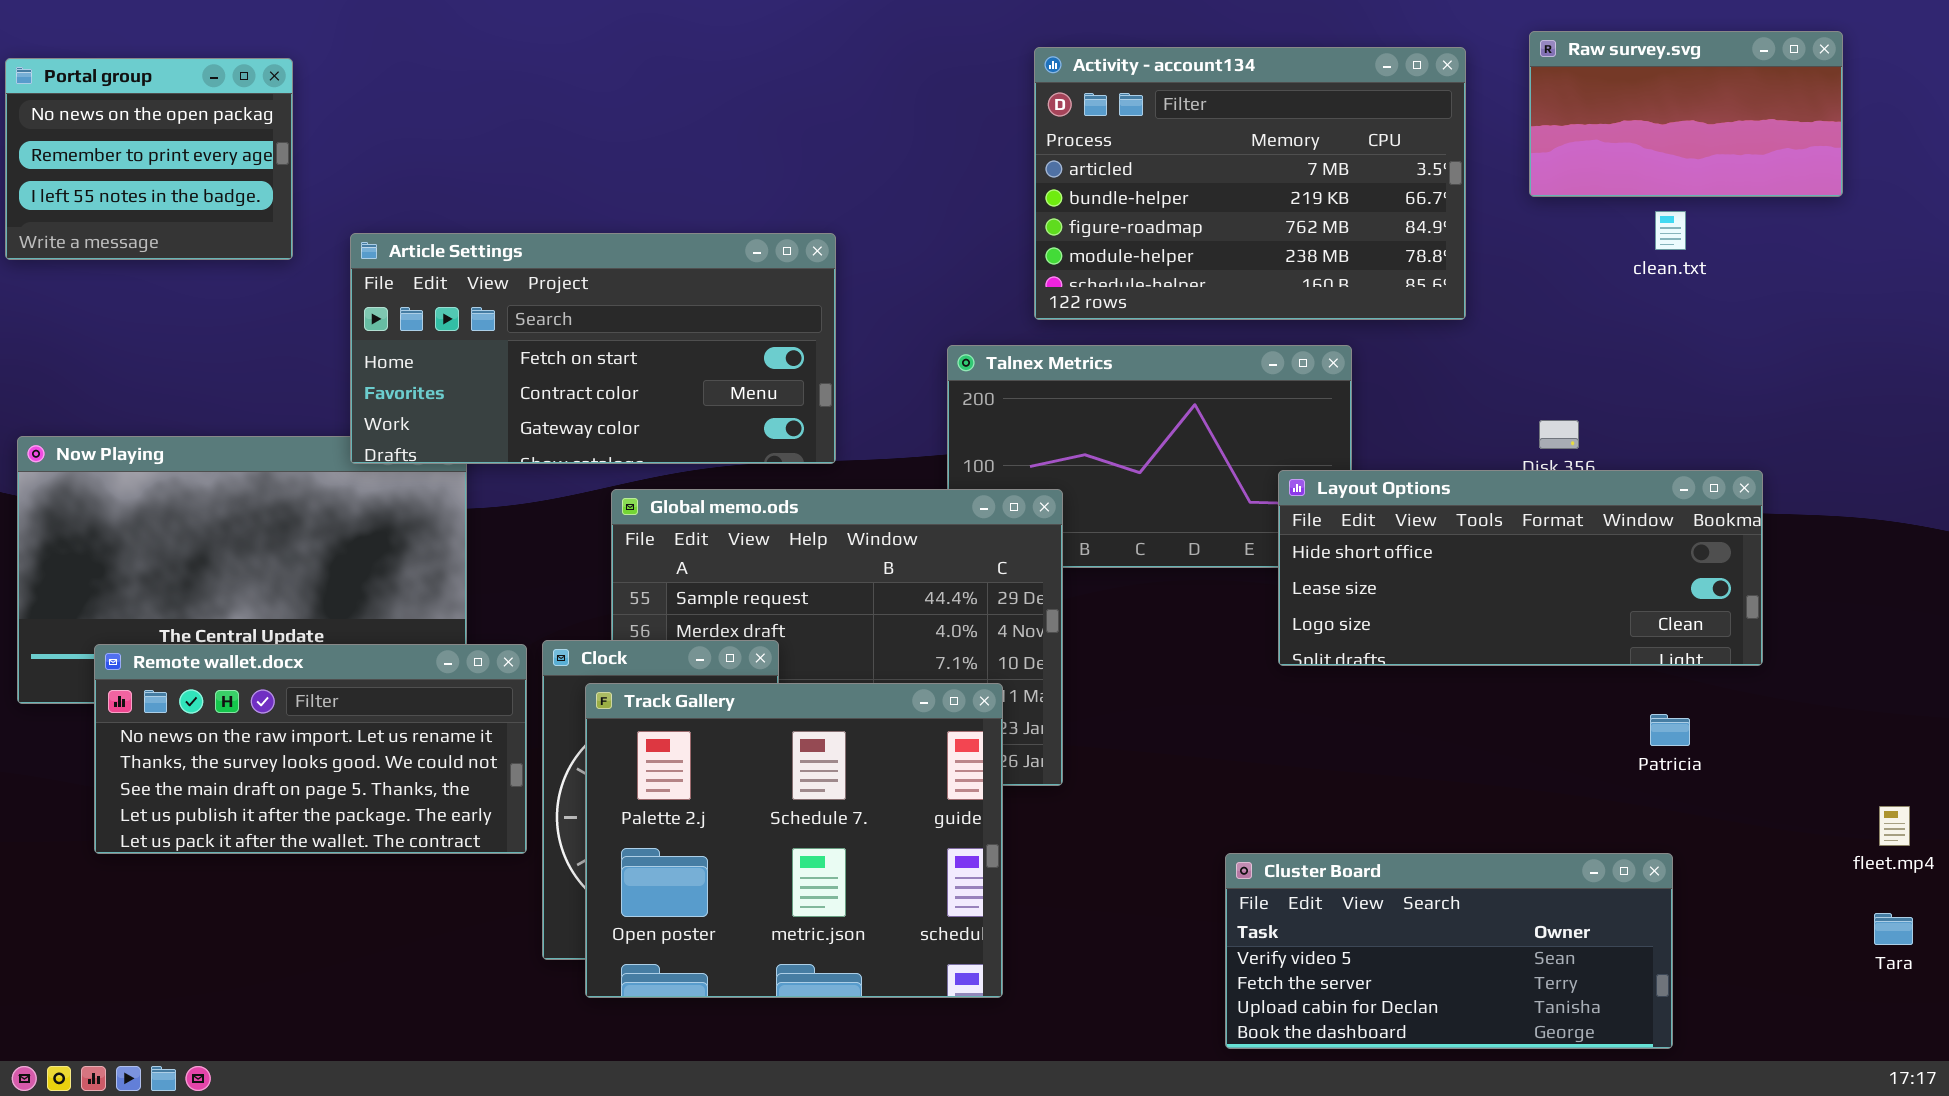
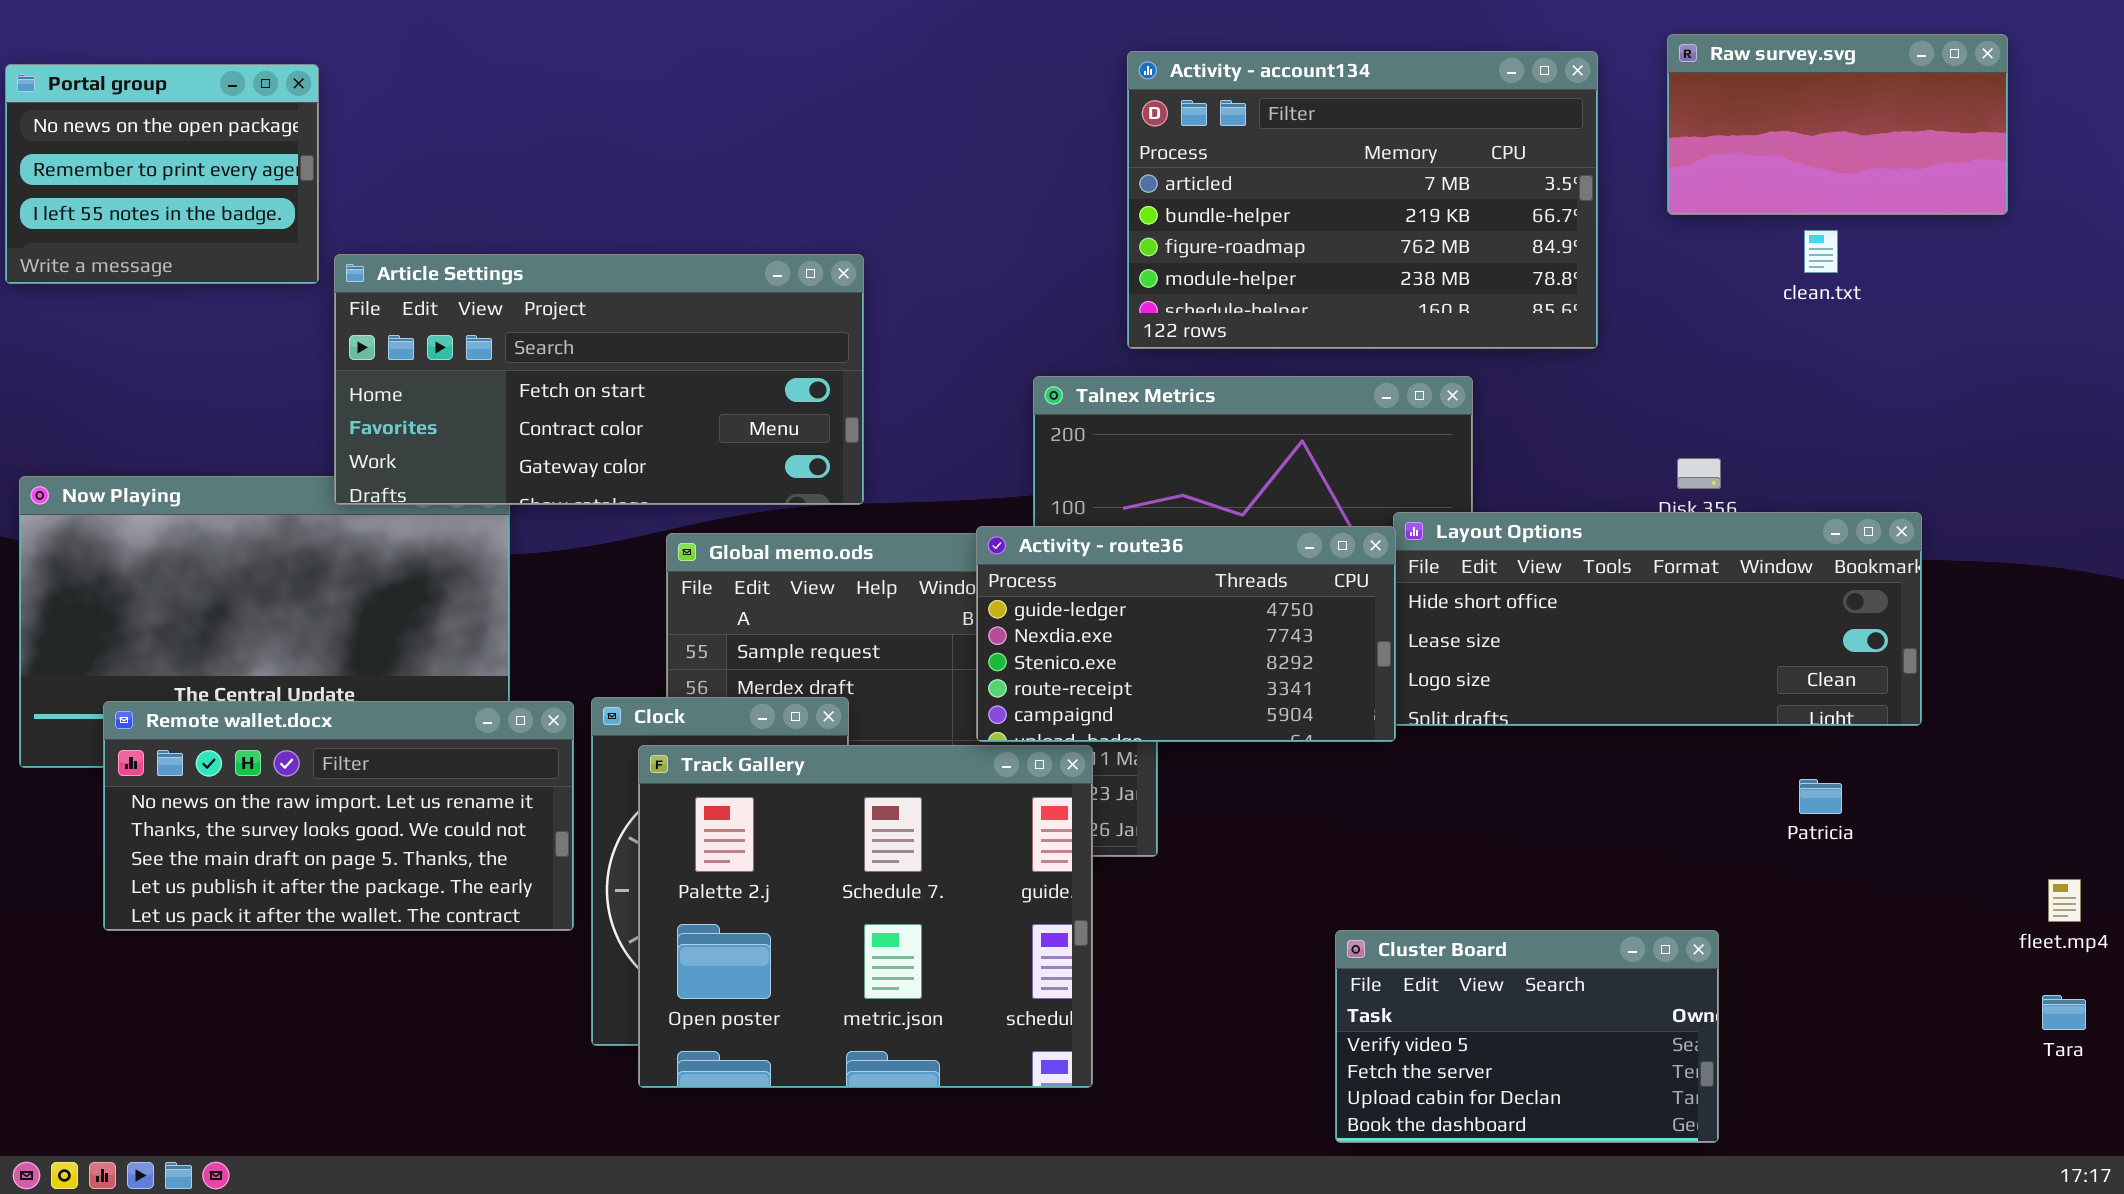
Article Settings: [350,233,836,464] -> [334,254,864,505], moved
Activity - route36: none -> [976,526,1396,742], opened
Cluster Board: [1225,853,1673,1049] -> [1335,930,1719,1143], resized

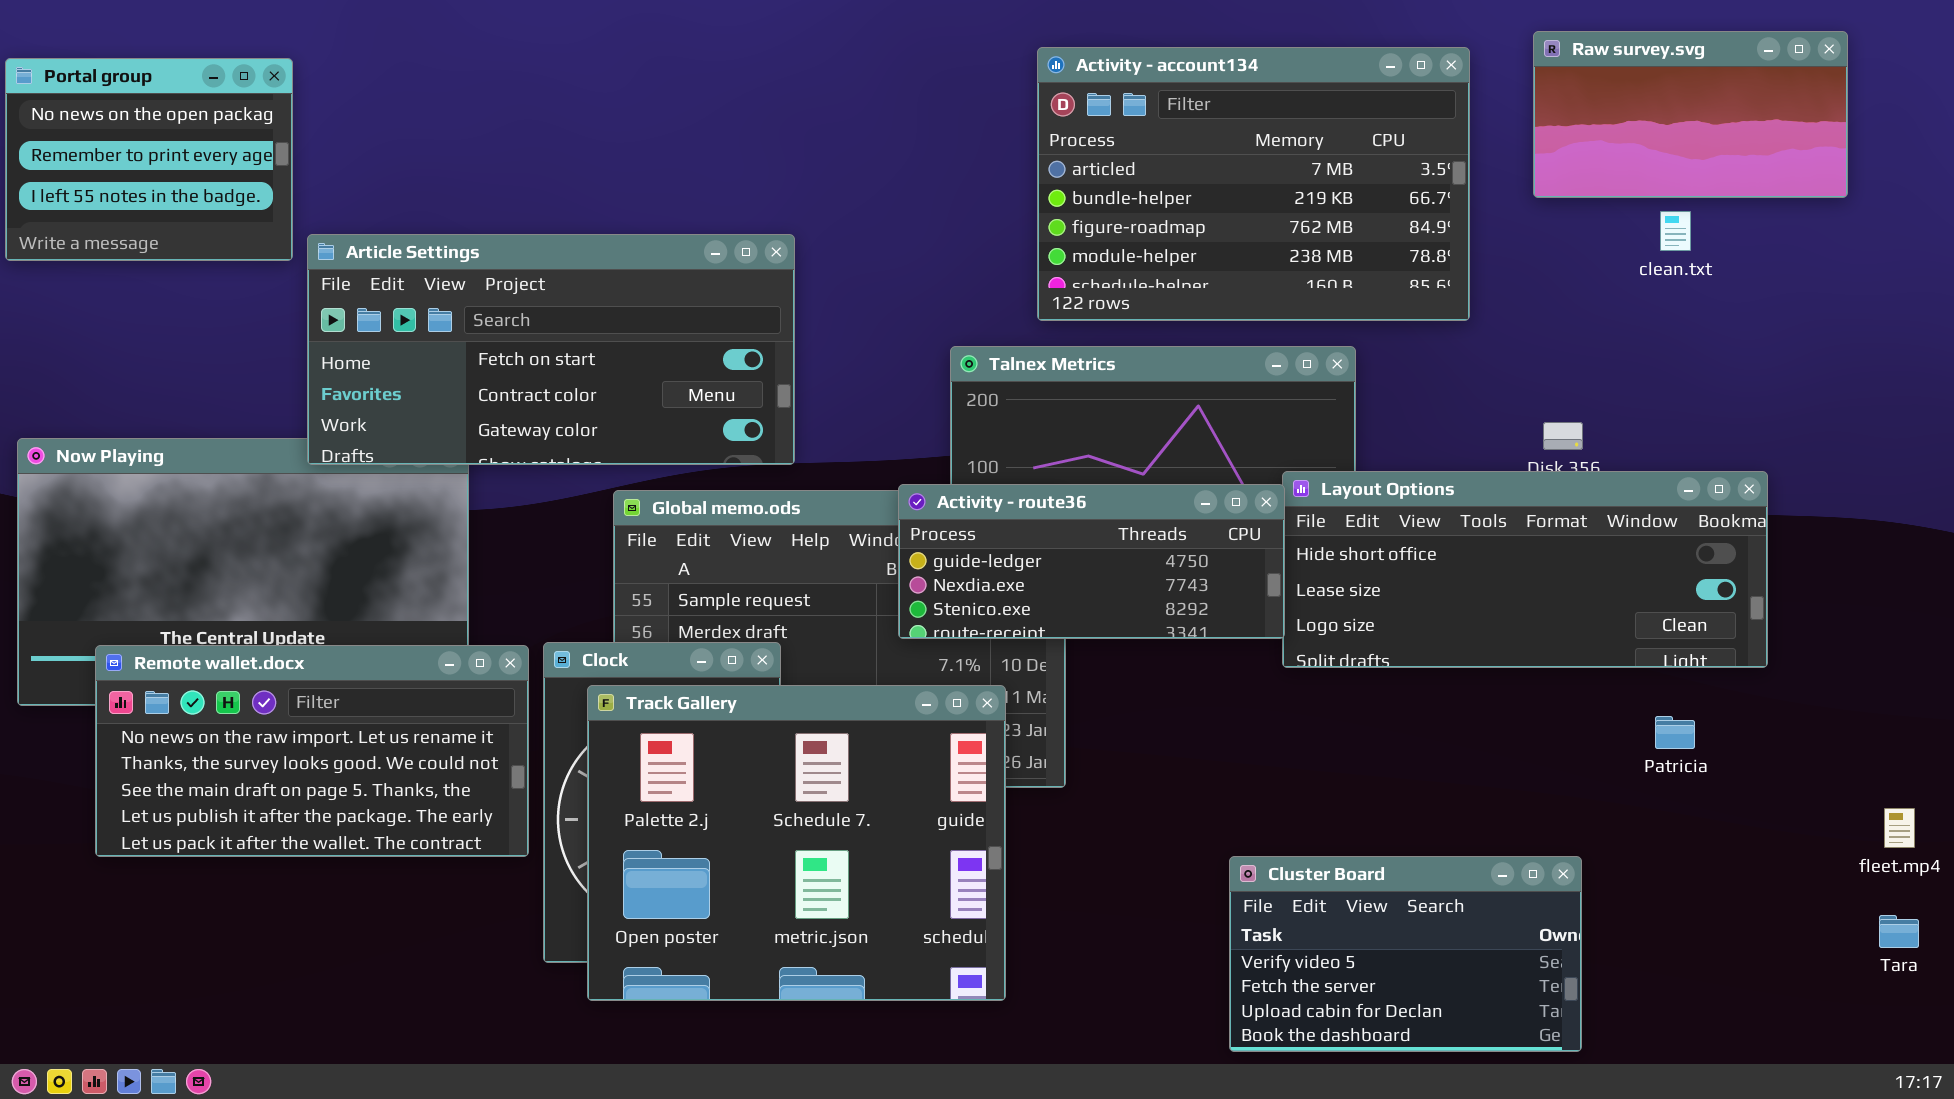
Activity - route36: [976,526,1396,742] -> [898,484,1285,639], resized

